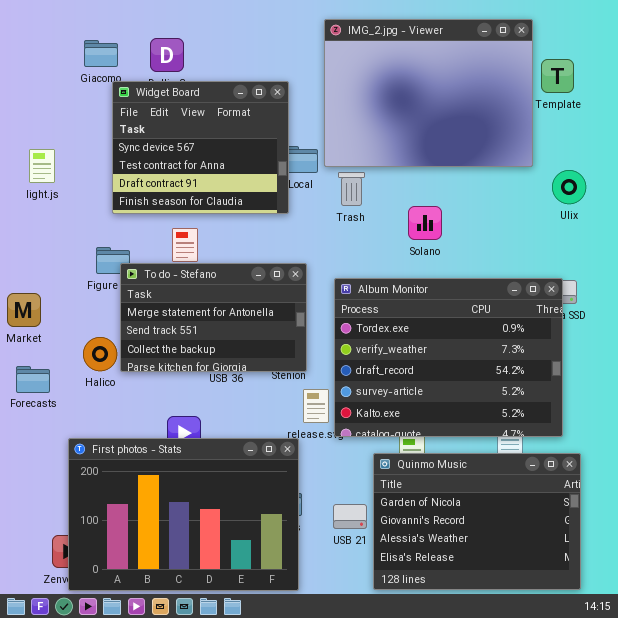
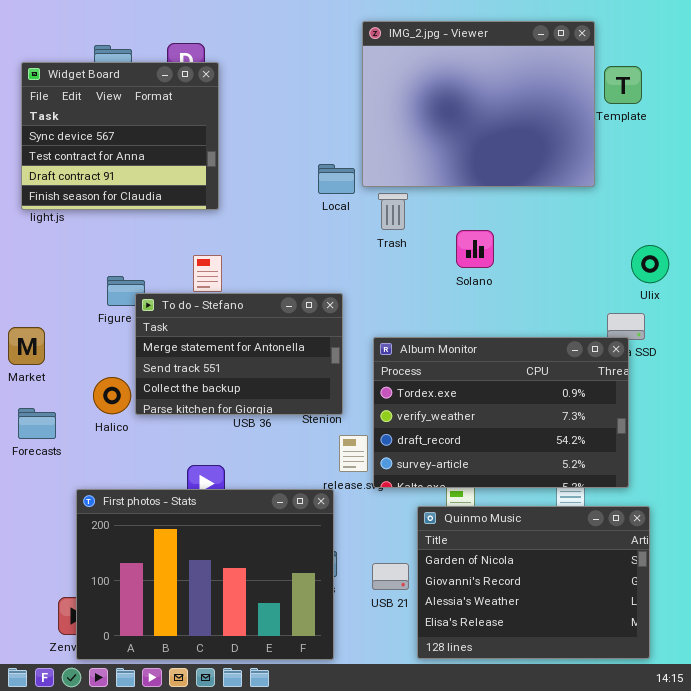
Widget Board: [112,81,289,214] -> [21,62,219,210], moved
Ulix: [552,170,586,204] -> [631,245,669,283], moved
Album Monitor: [334,278,563,437] -> [373,337,629,488], resized

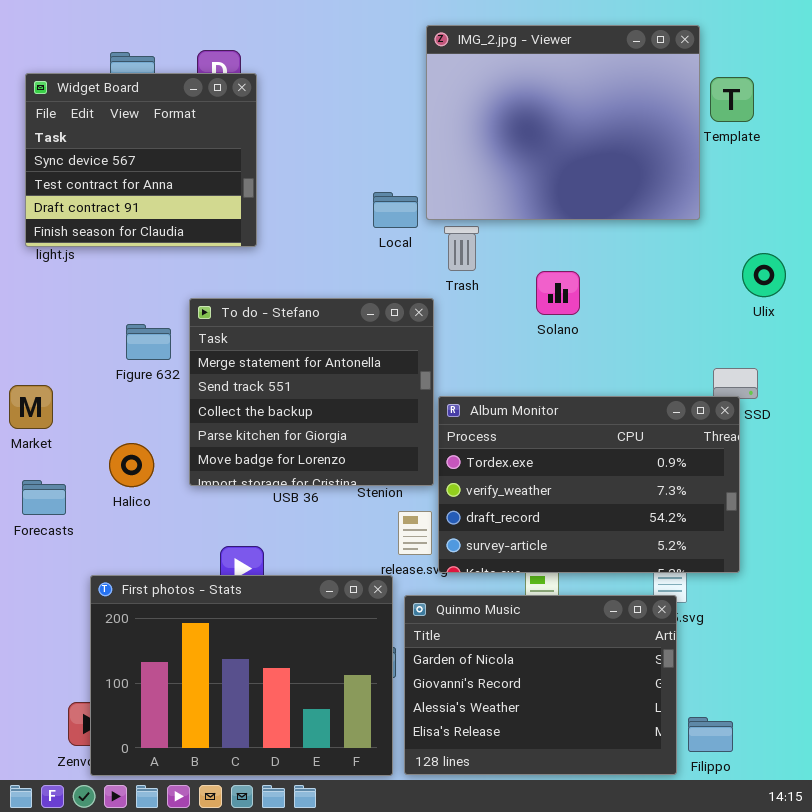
Ulix: [631,245,669,283] -> [742,253,786,297], moved
To do - Stefano: [135,293,343,415] -> [189,298,434,486], moved, resized
Quinmo Music: [417,506,650,659] -> [404,595,677,775], moved

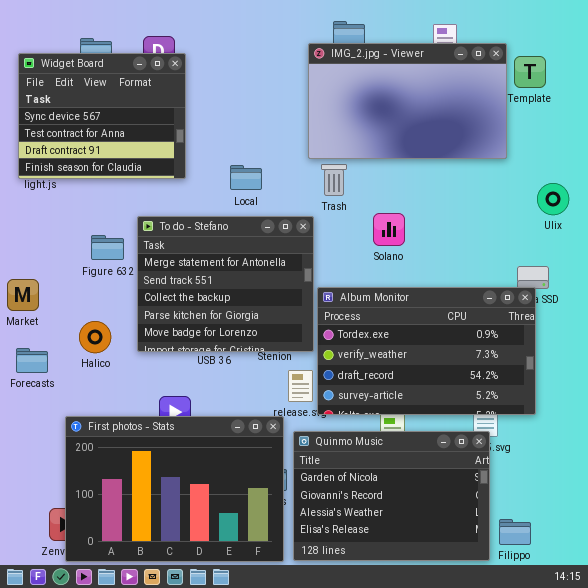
IMG_2.jpg - Viewer: [426,25,700,220] -> [308,43,507,159], resized
Local: [373,192,418,228] -> [230,165,262,190], moved
Solano: [536,271,580,315] -> [373,213,405,246], moved

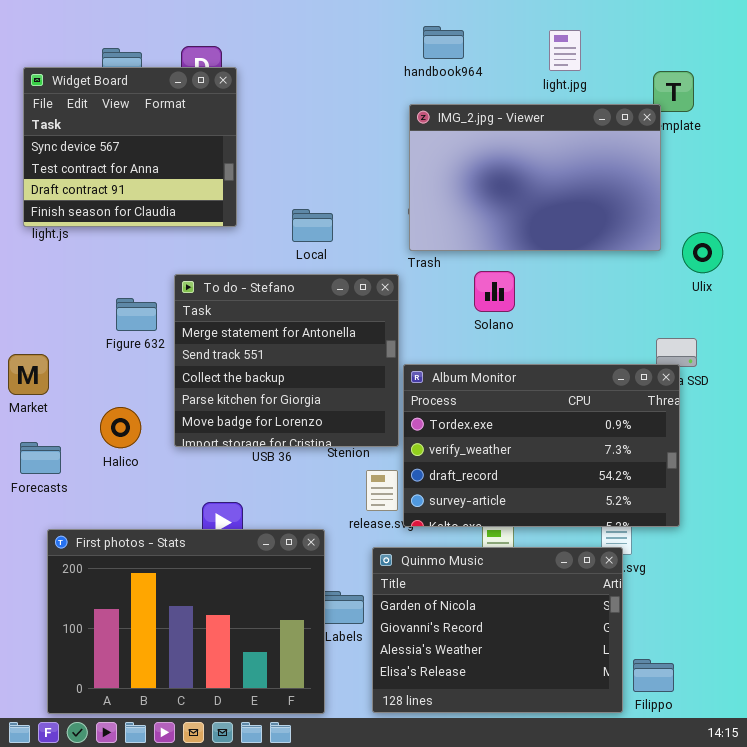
IMG_2.jpg - Viewer: [308,43,507,159] -> [409,104,661,251], moved
First photos - Stats: [65,416,284,562] -> [47,529,325,714], moved

